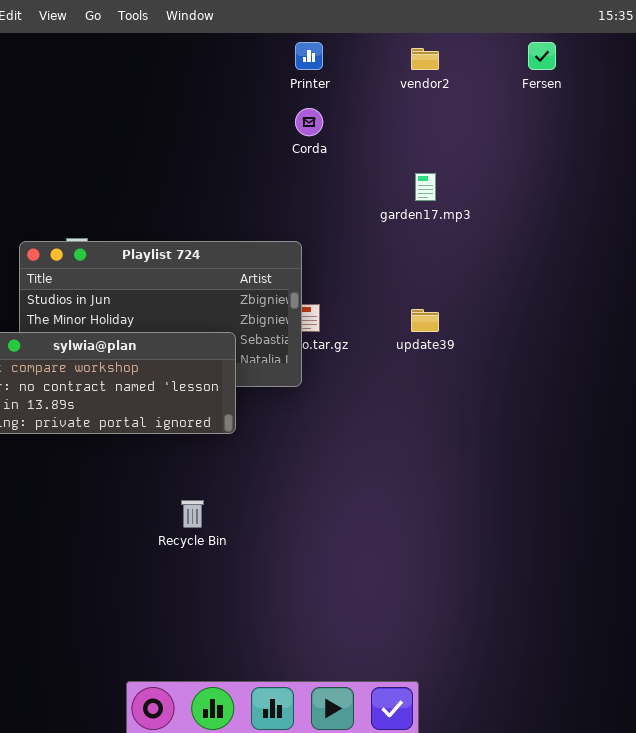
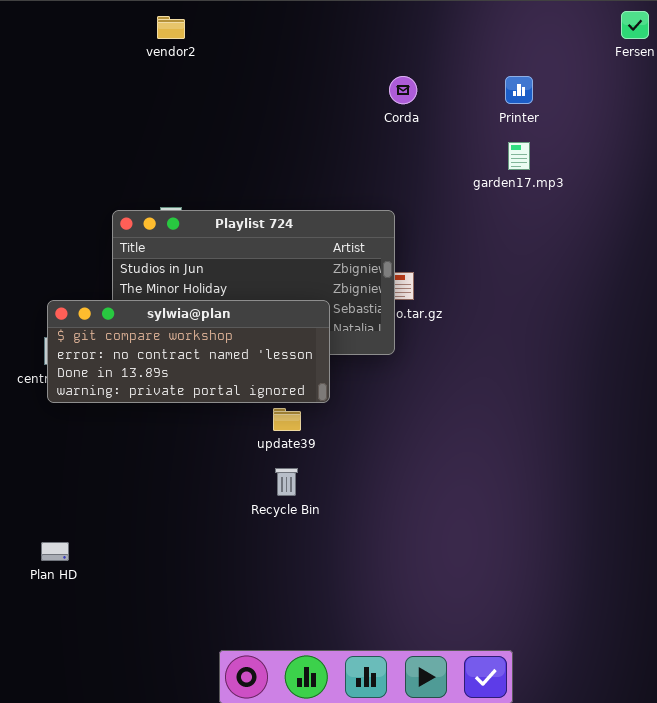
Printer: [295,42,323,70] -> [505,76,533,104], moved
vendor2: [411,48,439,70] -> [157,16,185,39], moved
update39: [411,309,439,332] -> [273,408,301,431], moved

